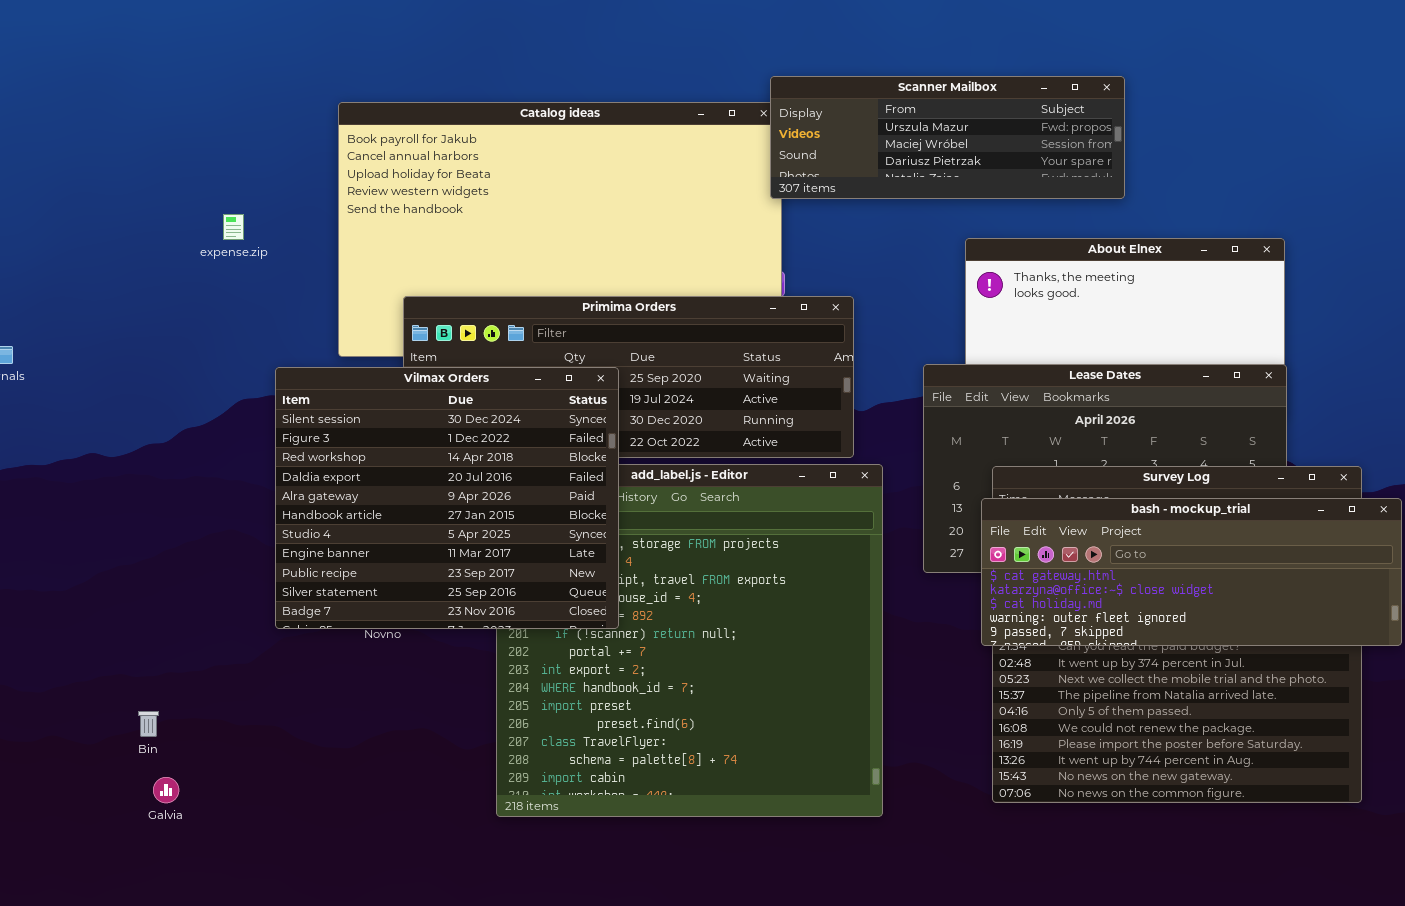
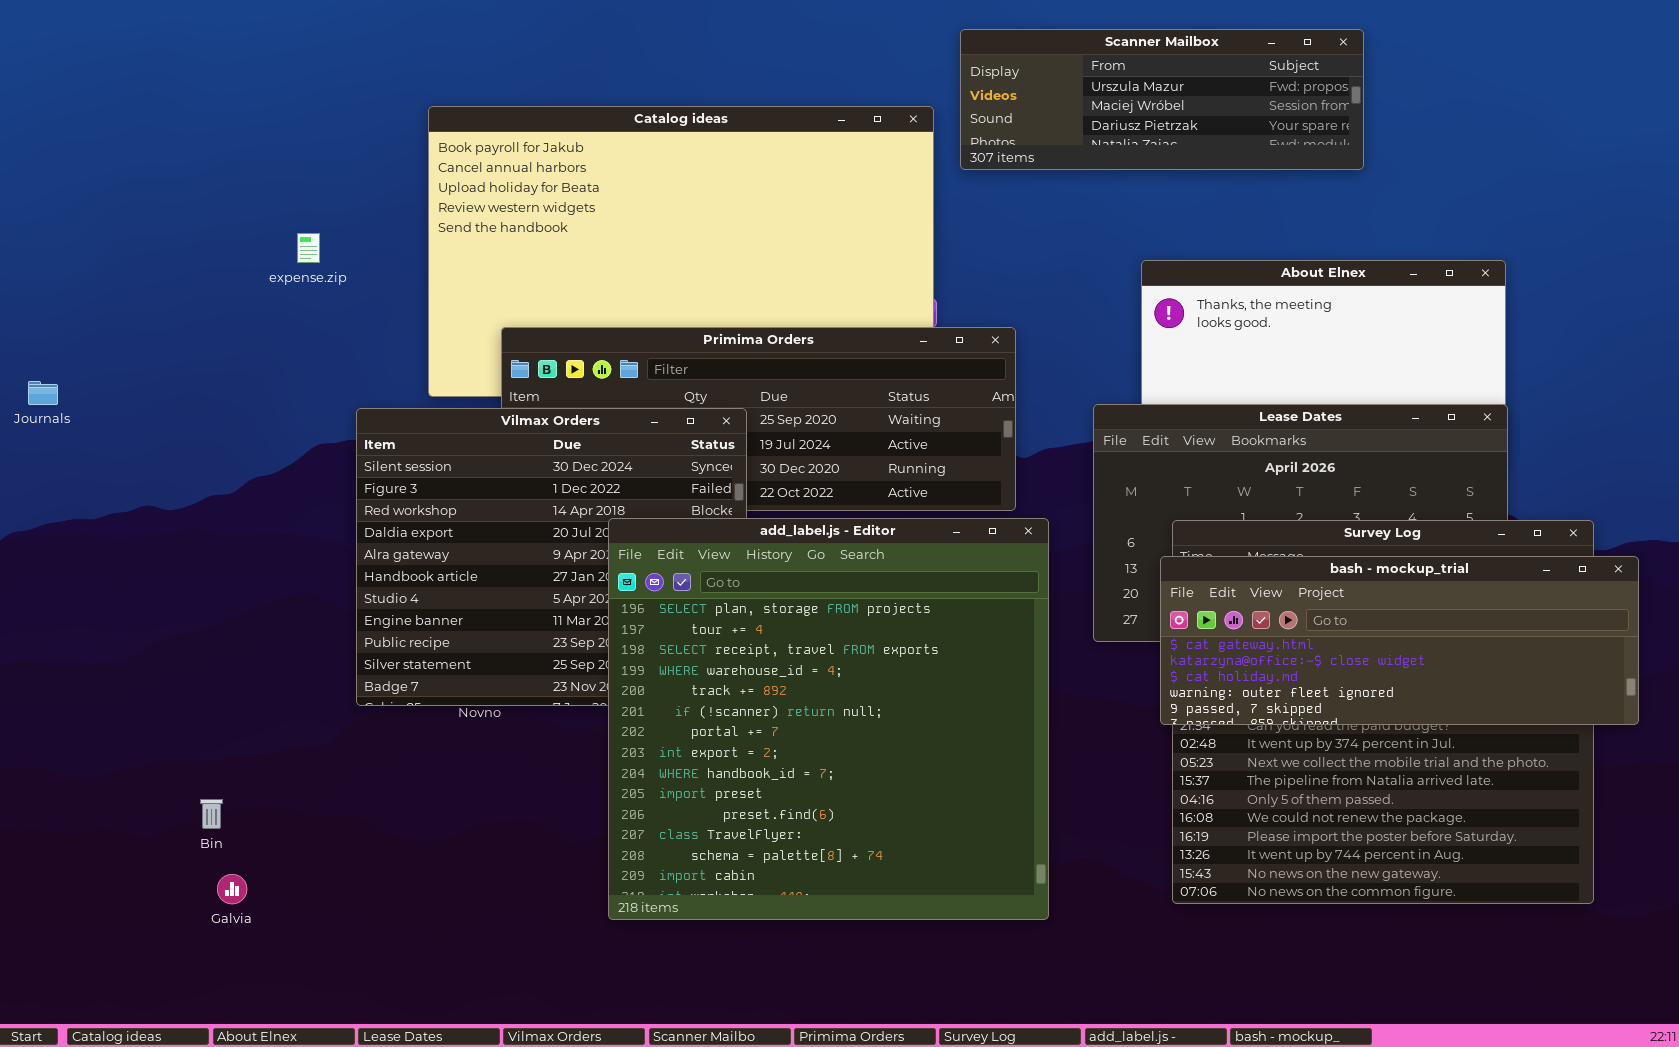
Scanner Mailbox: [770,76,1125,199] -> [960,29,1364,170], moved
add_label.js - Editor: [496,464,883,817] -> [608,518,1049,920], raised

